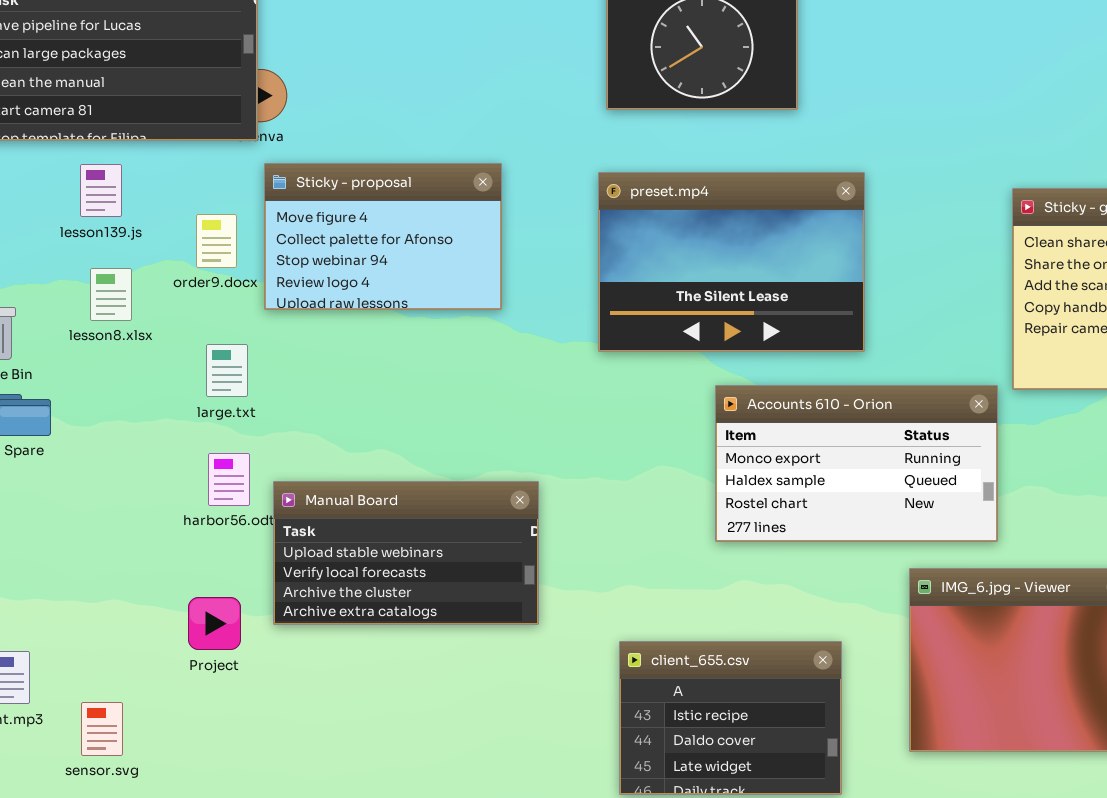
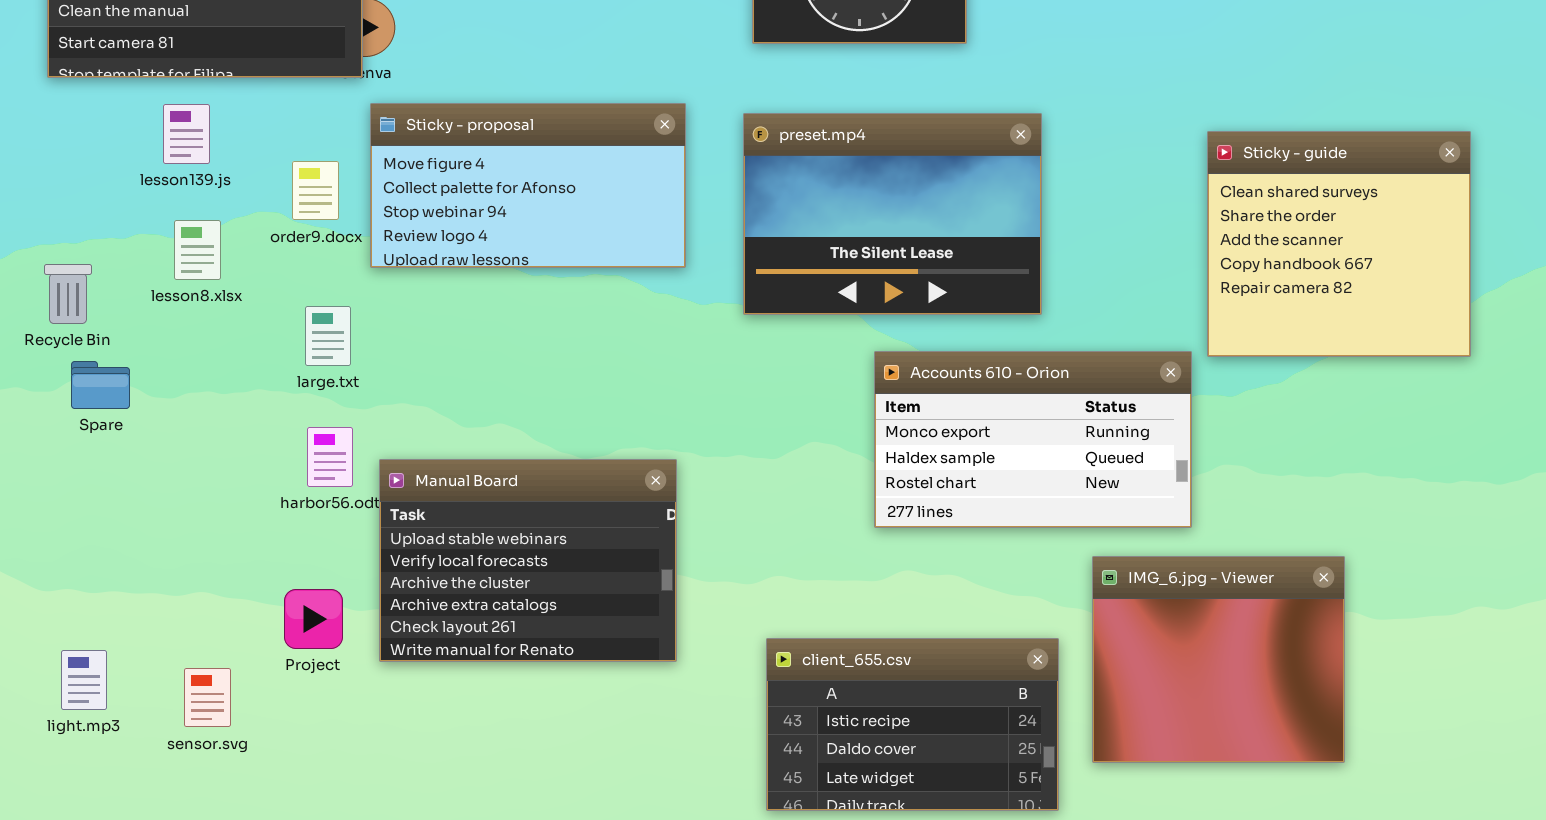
Sticky - proposal: [264,163,502,310] -> [370,103,686,268], resized
Manual Board: [273,481,539,625] -> [379,459,677,662], resized
client_655.csv: [619,641,842,795] -> [766,638,1059,811], resized
sensor.svg: [81,702,123,756] -> [184,668,231,727], moved

